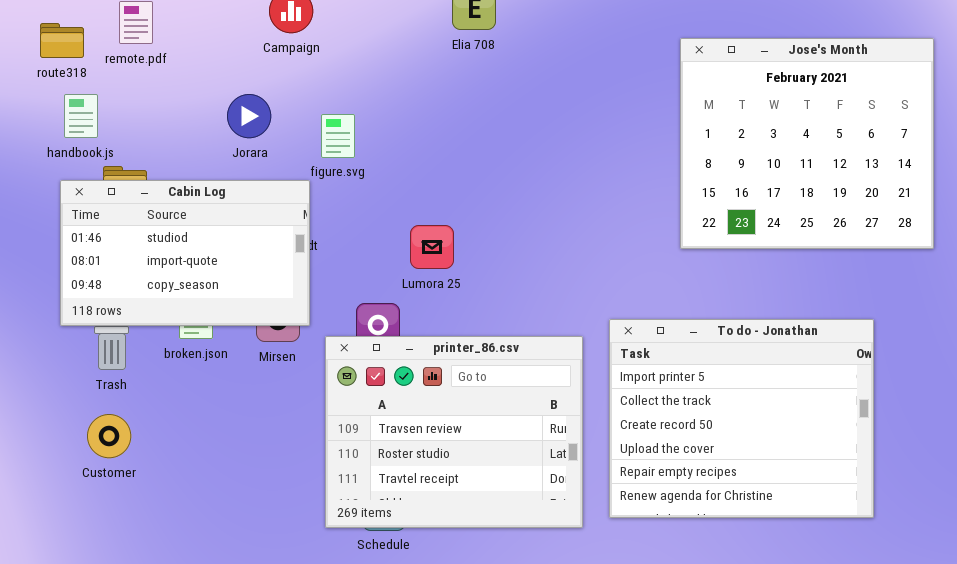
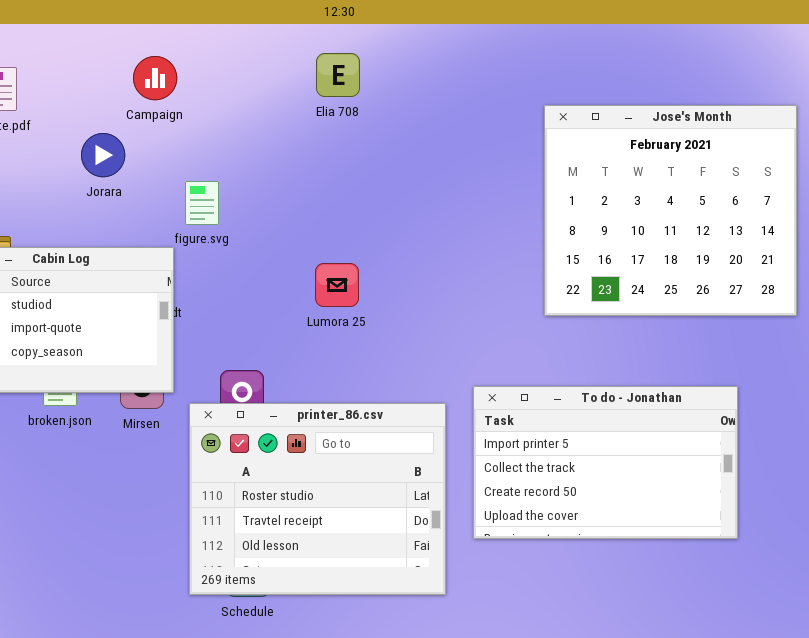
Jorara: [227,94,271,138] -> [81,133,125,177], moved
Lumora 25: [410,225,454,269] -> [315,263,359,307], moved
To do - Jonathan: [609,319,874,518] -> [473,386,738,539], resized
printer_86.csv: [325,336,583,528] -> [189,403,446,595], scrolled down 1 row

